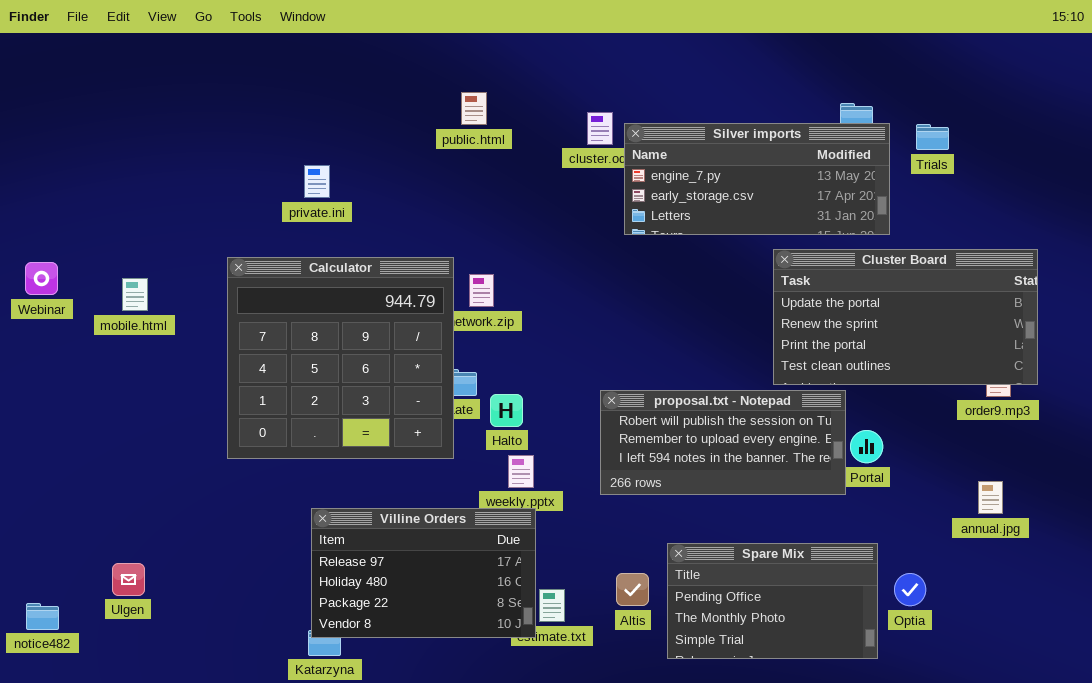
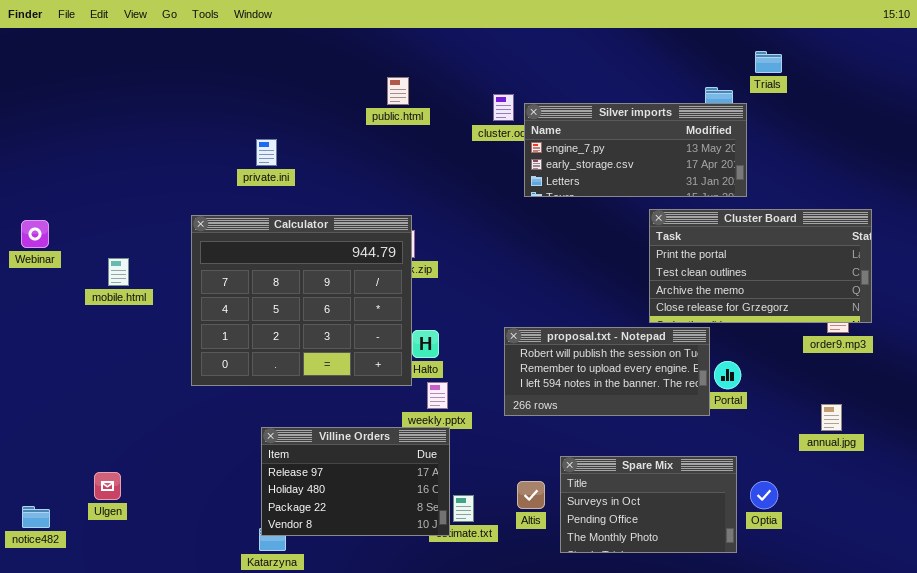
Trials: [916,124,949,150] -> [755,51,782,73], moved
Cluster Board: [773,249,1038,385] -> [649,209,872,323], scrolled down 2 rows
Calculator: [227,257,454,459] -> [191,215,412,386], resized
mobile.html: [122,278,148,311] -> [108,258,129,286], moved
Spare Mix: [667,543,878,659] -> [560,456,737,553], scrolled up 1 row

